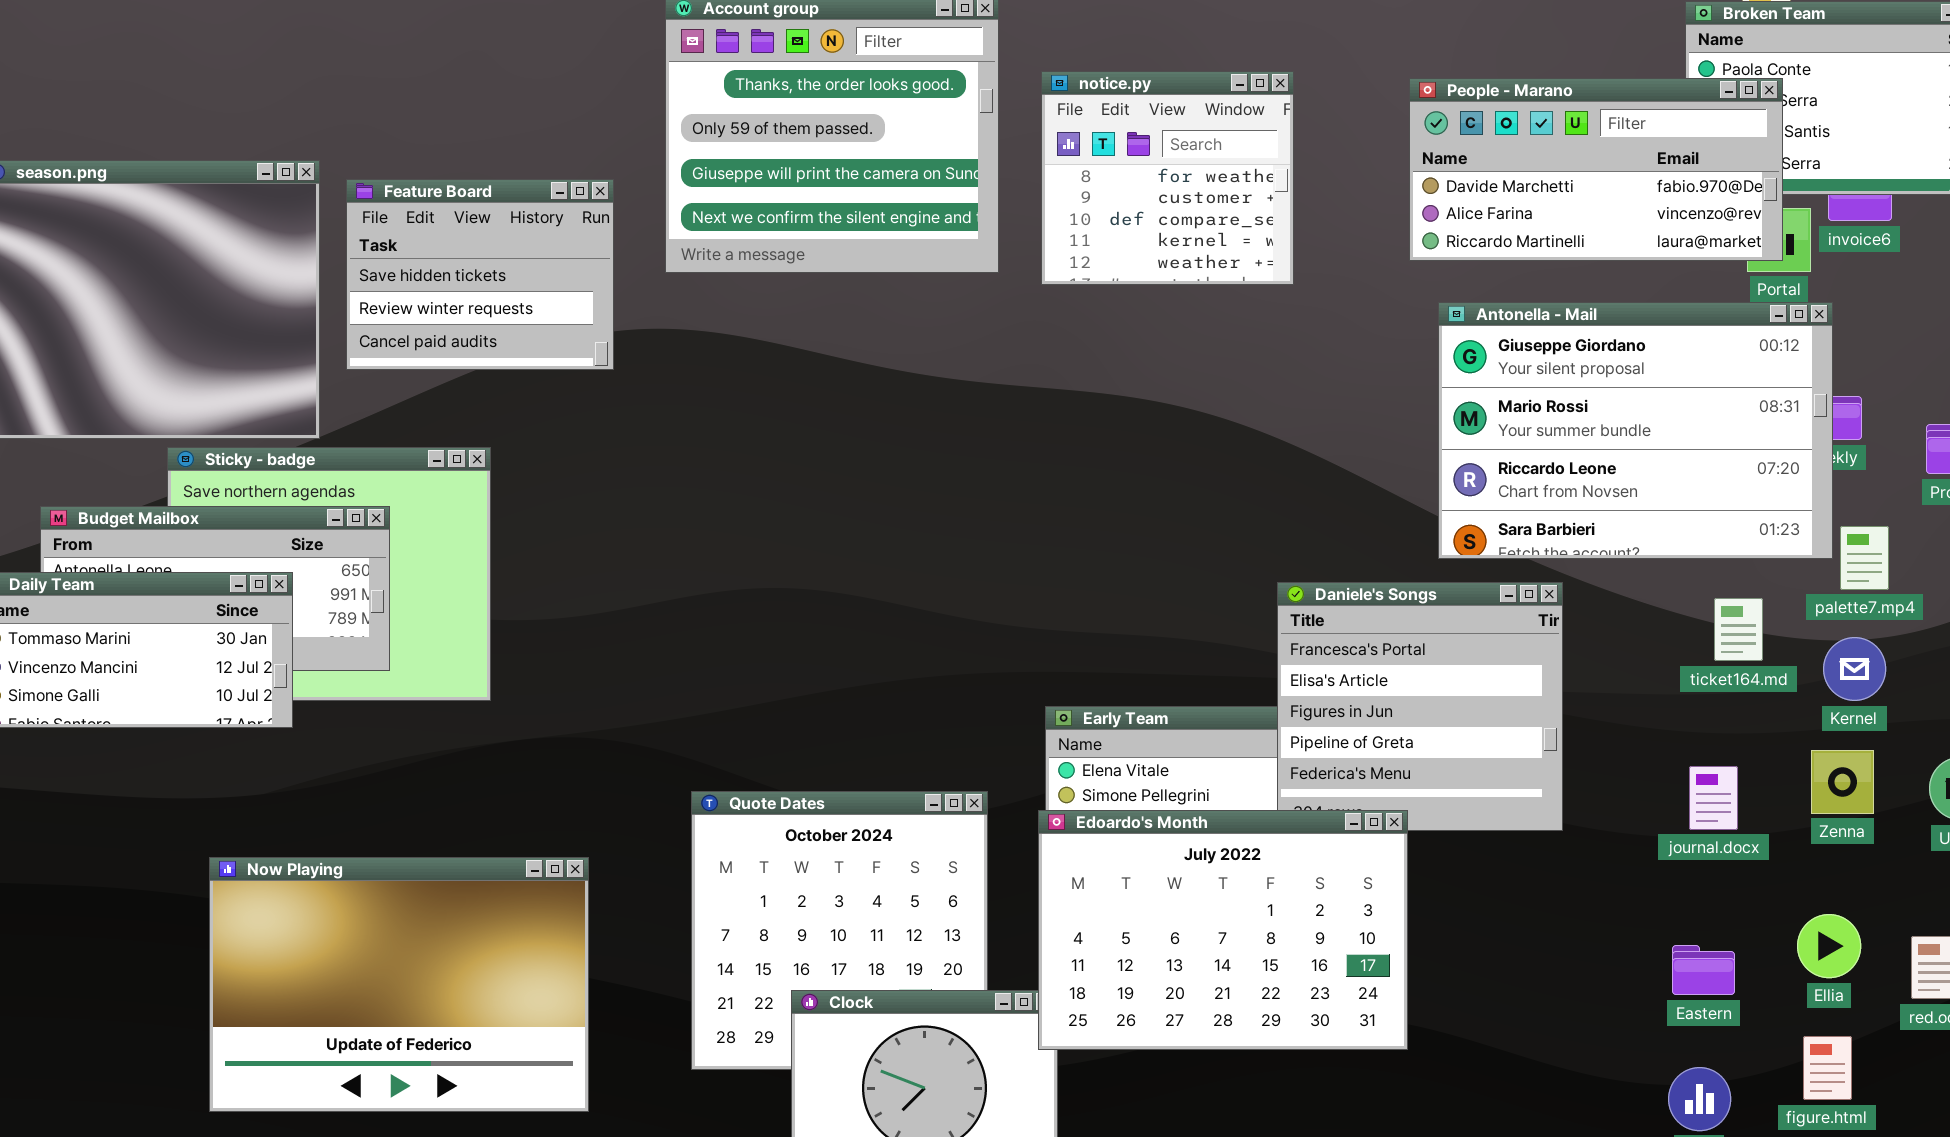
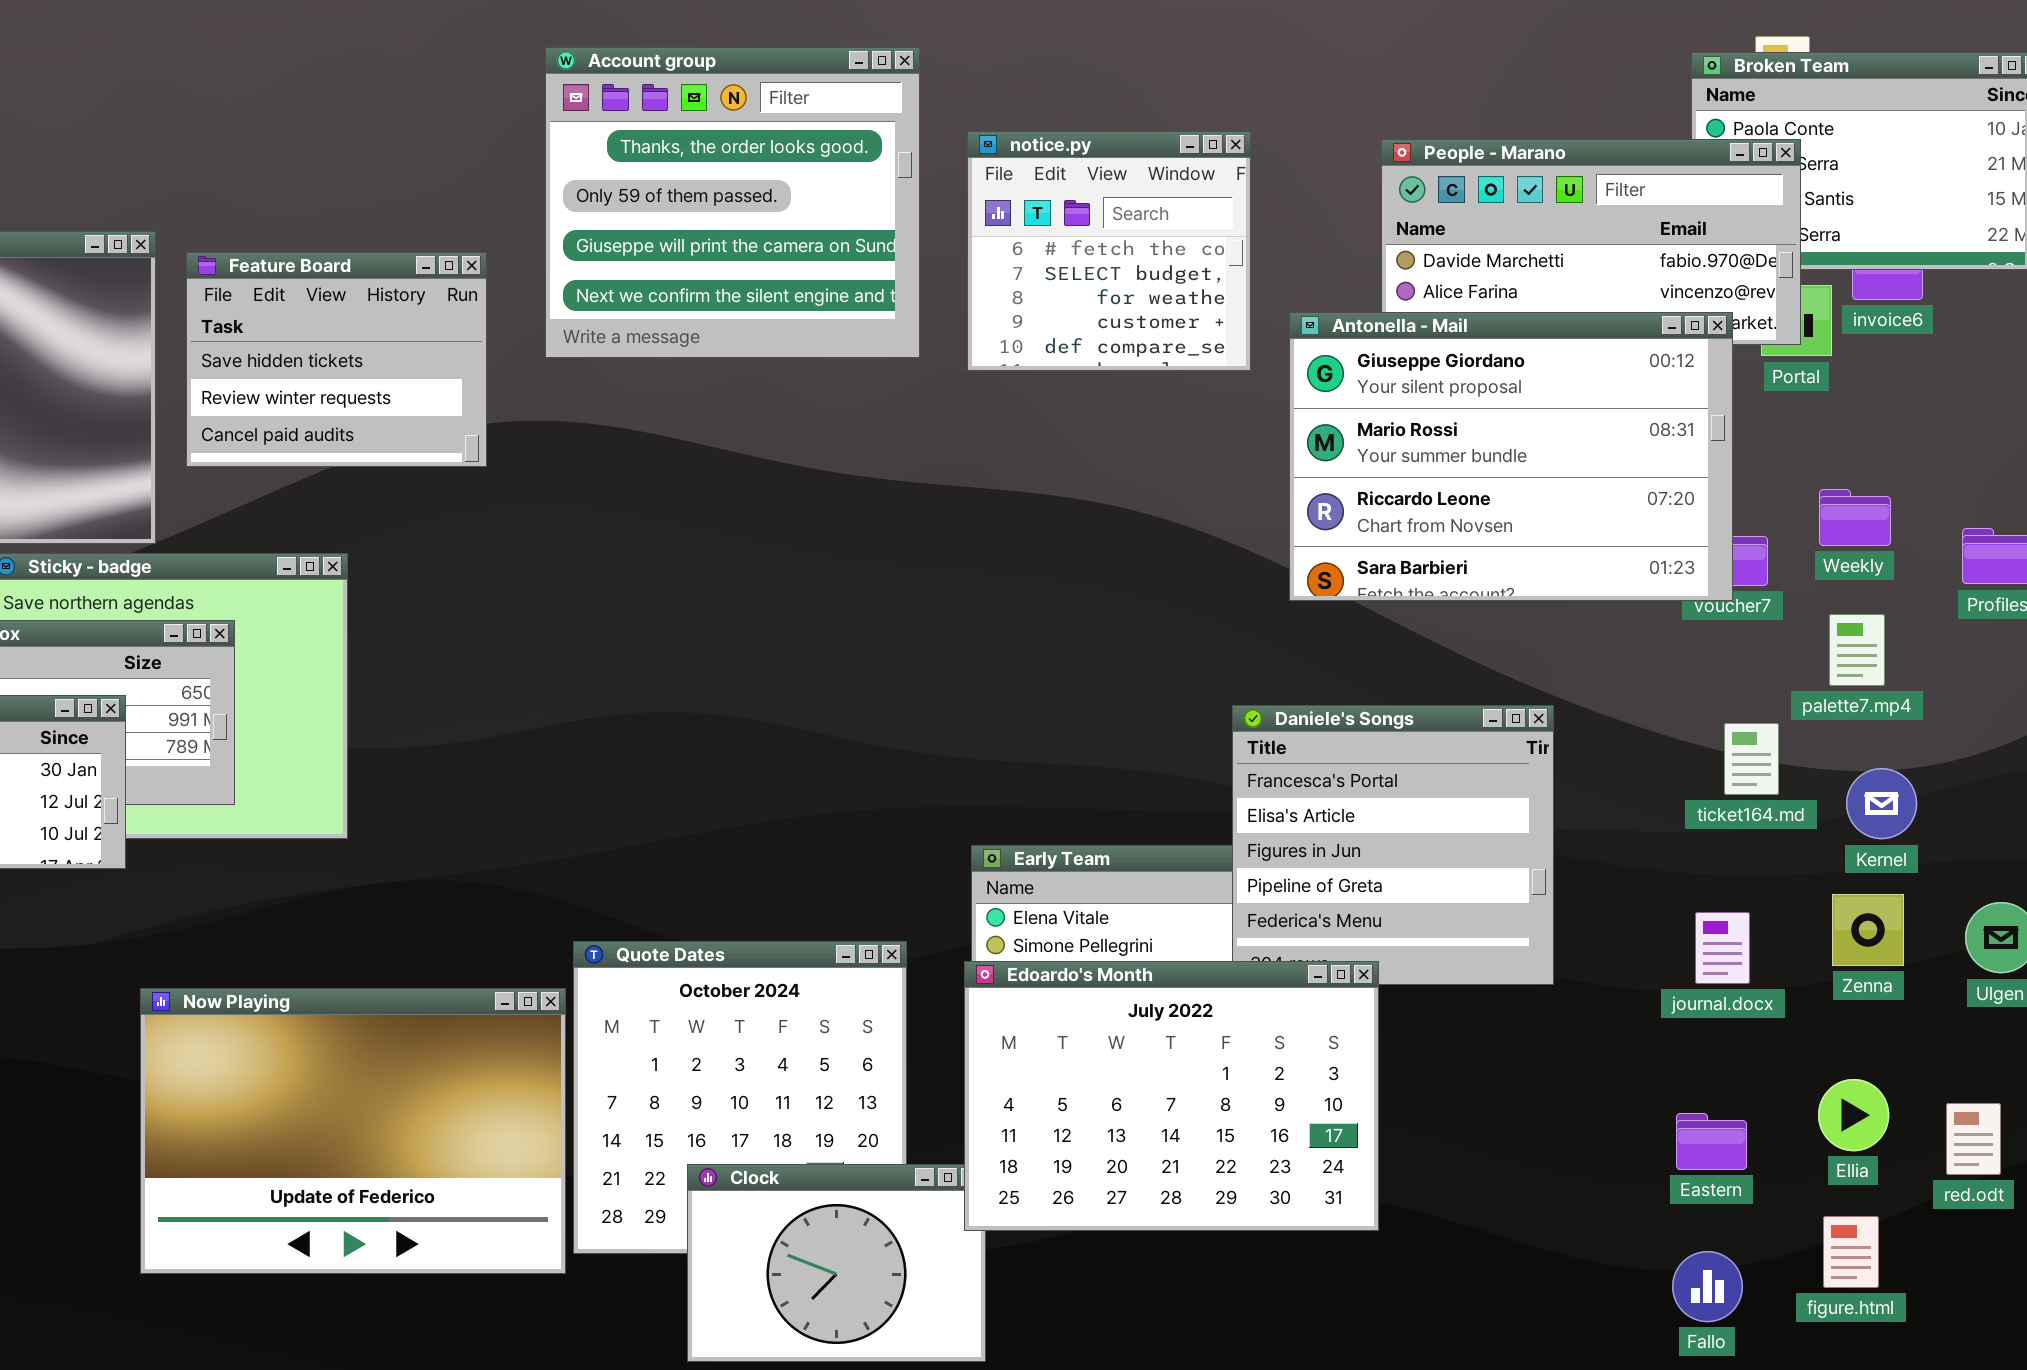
notice.py: [1041,71,1294,285] -> [967,131,1251,371], scrolled up 2 rows
Antonella - Mail: [1438,302,1833,559] -> [1289,312,1733,601], moved
palette7.mp4: [1840,526,1889,590] -> [1829,614,1885,686], moved
Now Playing: [209,857,589,1112] -> [140,988,566,1274], moved

